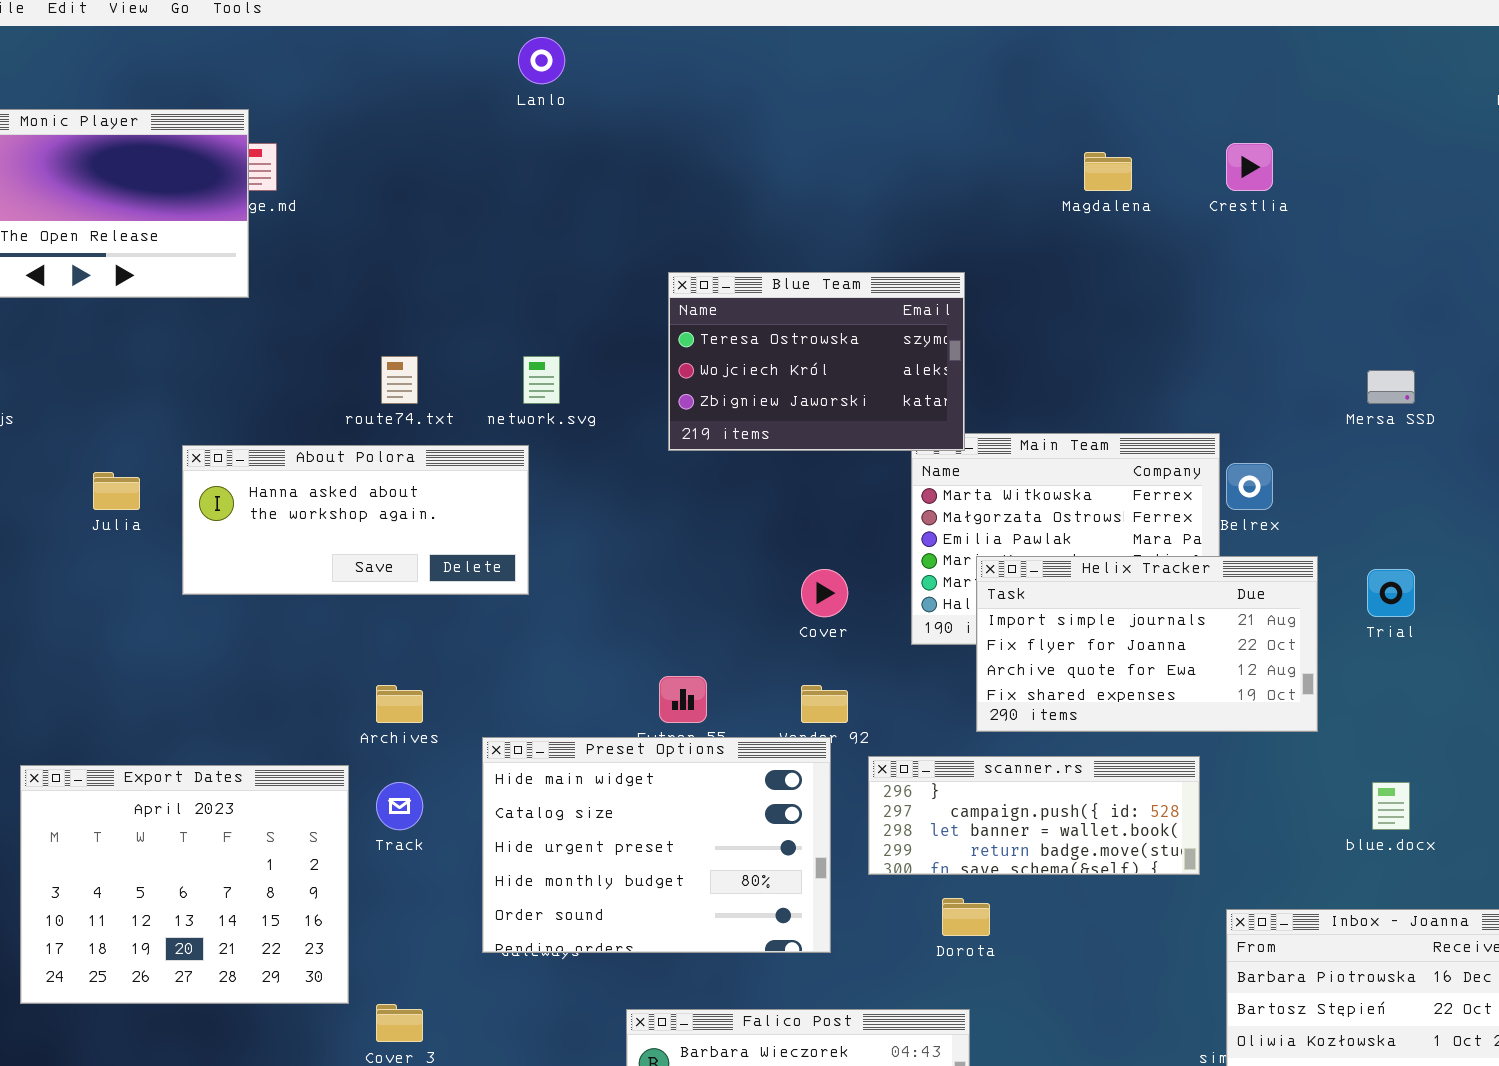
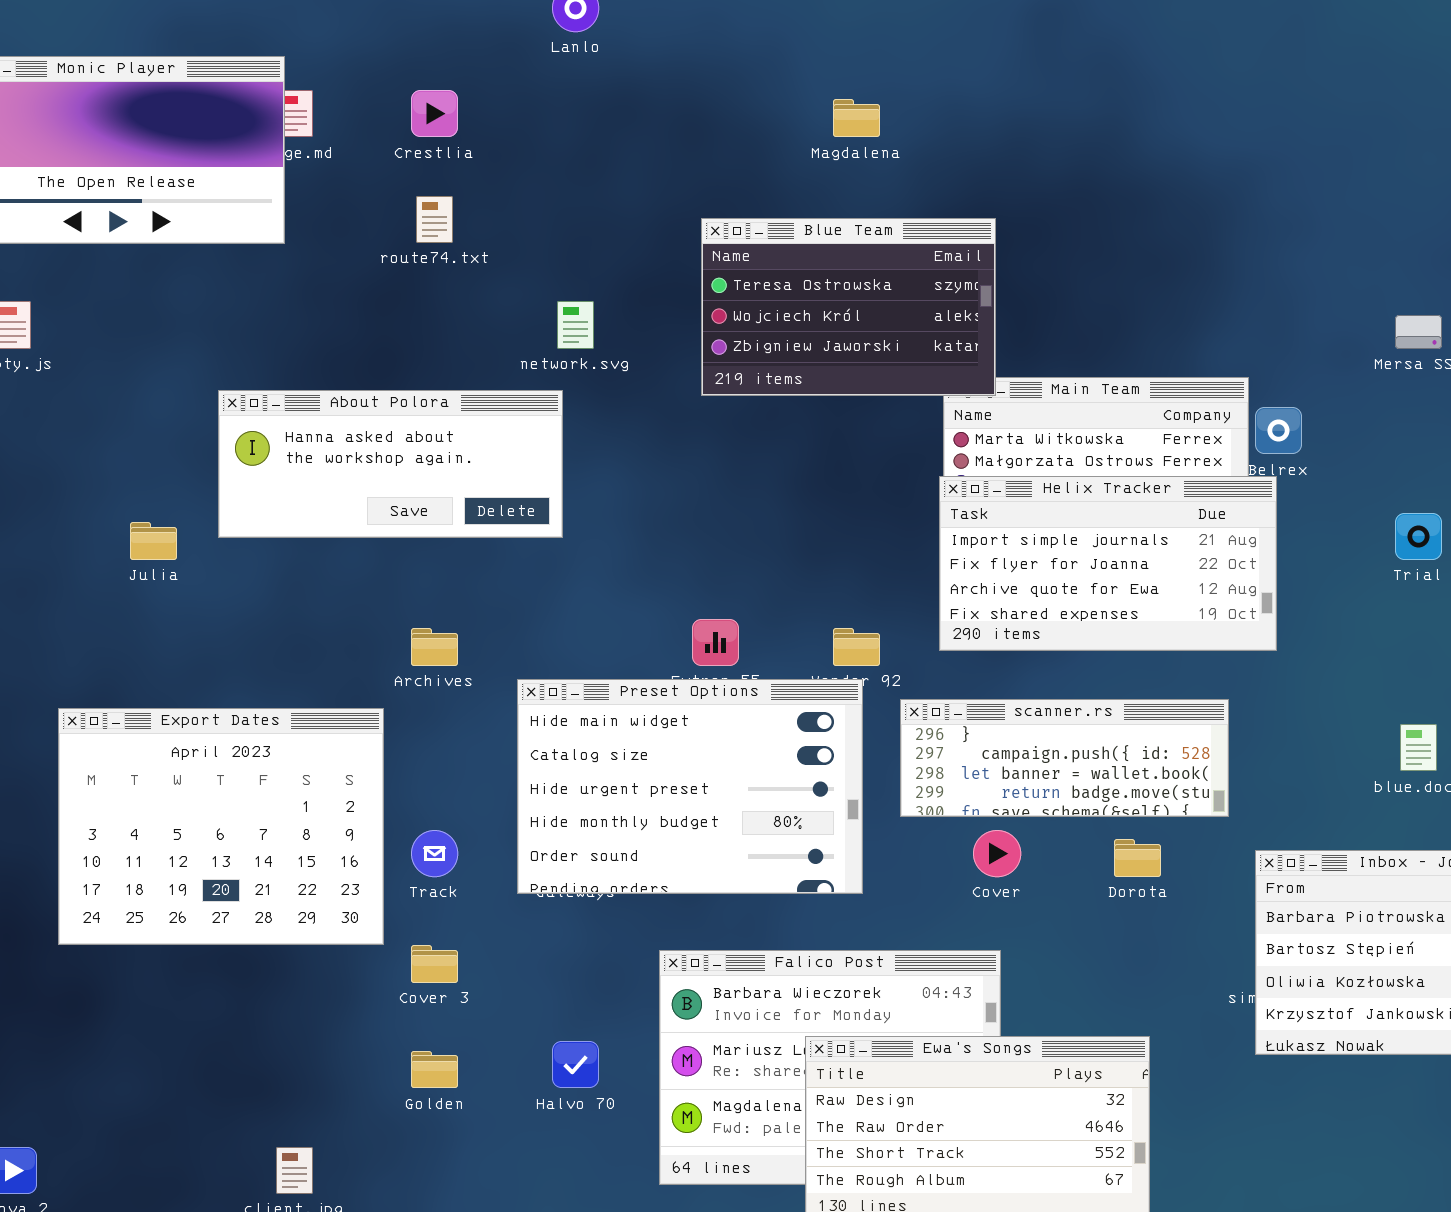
Crestlia: [1226,143,1273,191] -> [411,90,458,137], moved
Magdalena: [1084,152,1132,191] -> [833,99,880,137], moved
route74.txt: [381,356,418,404] -> [416,196,453,243], moved
Julia: [93,472,140,510] -> [130,522,177,560], moved
Helix Tracker: [976,556,1318,732] -> [939,476,1277,651], moved
Cover: [801,569,848,617] -> [973,830,1021,877], moved
Track: [376,782,423,830] -> [411,830,458,877], moved
Dorota: [942,898,990,936] -> [1114,839,1161,877], moved

